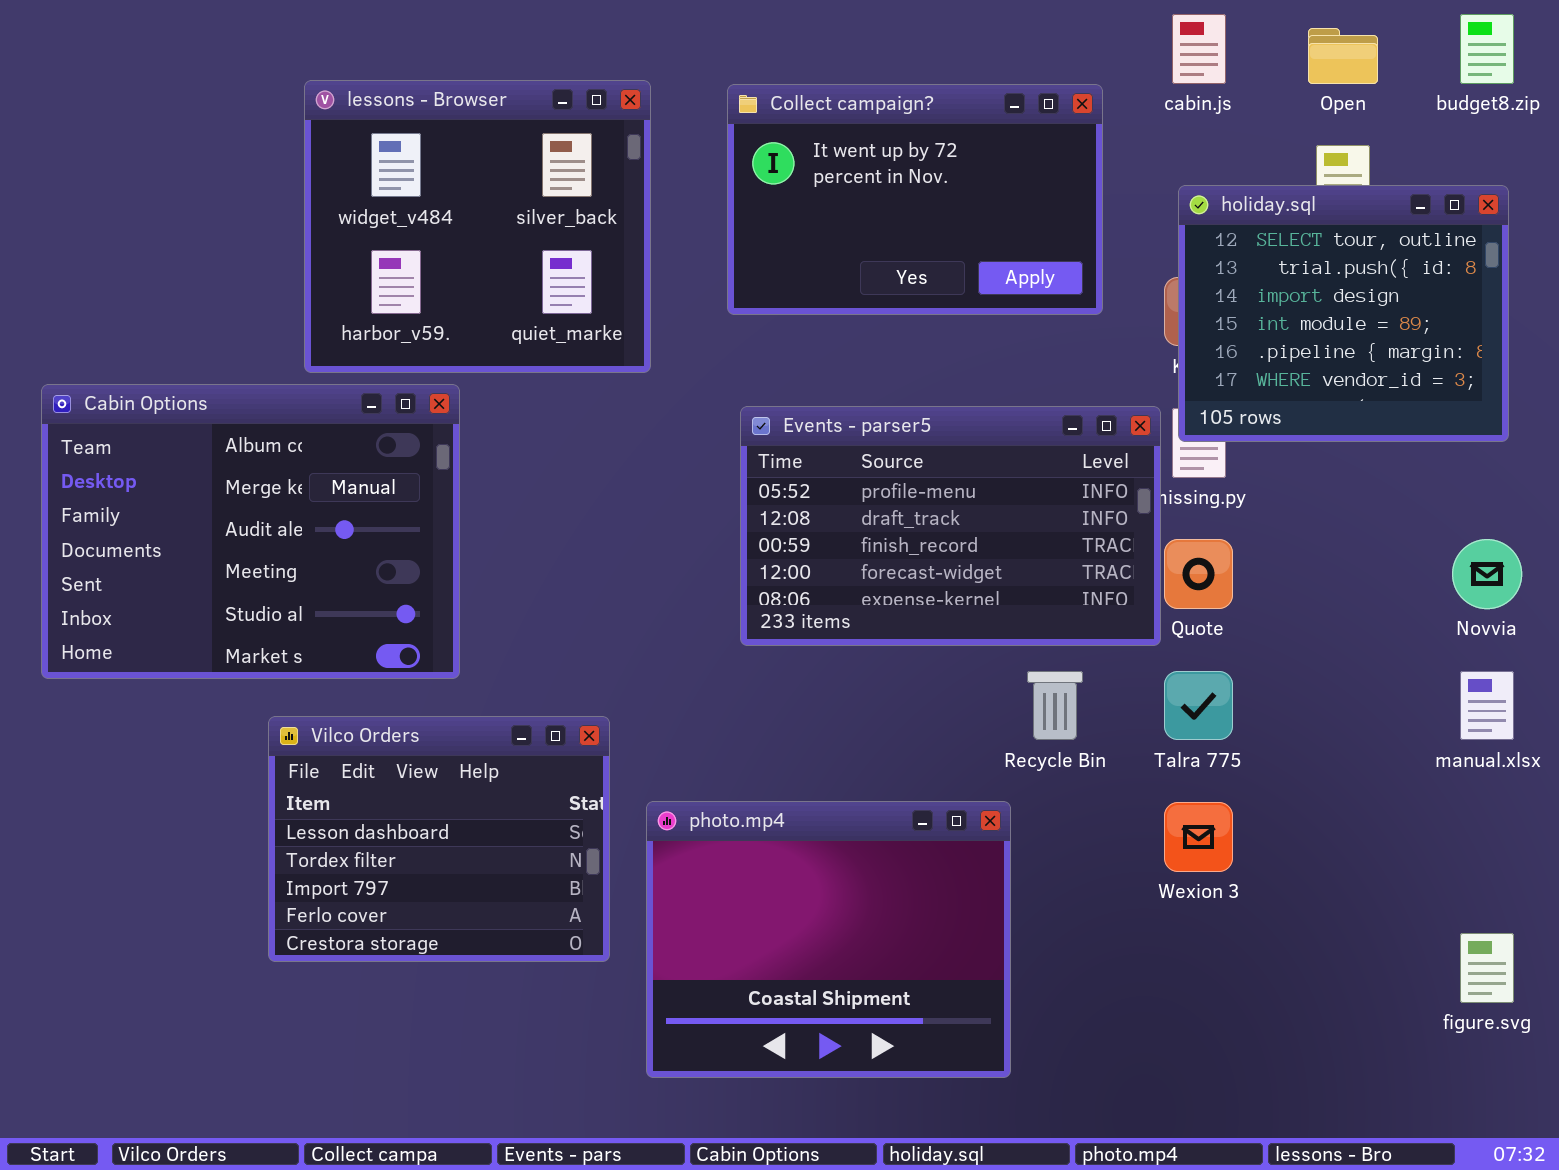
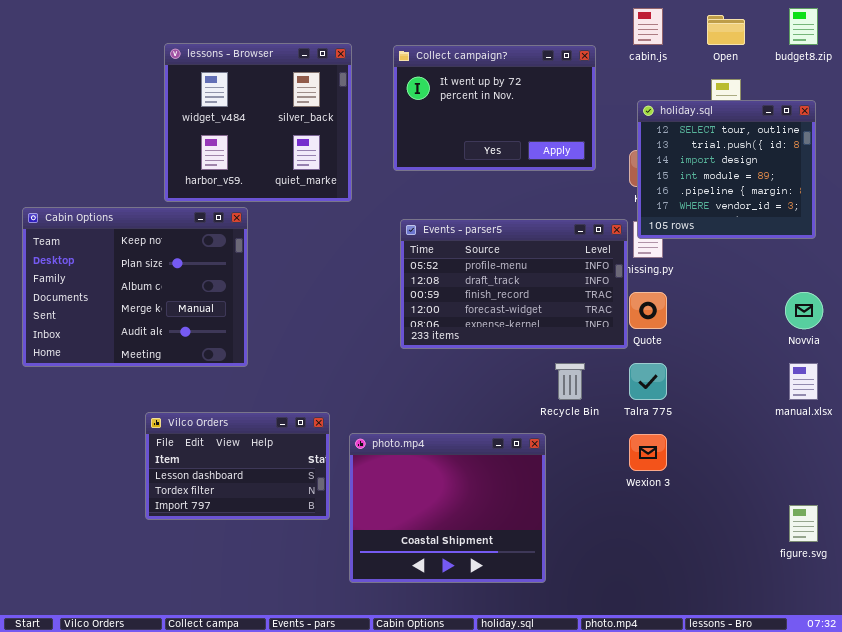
Cabin Options: [41,384,460,679] -> [22,207,248,367], scrolled up 2 rows
Vilco Orders: [268,716,610,962] -> [145,412,330,520], resized

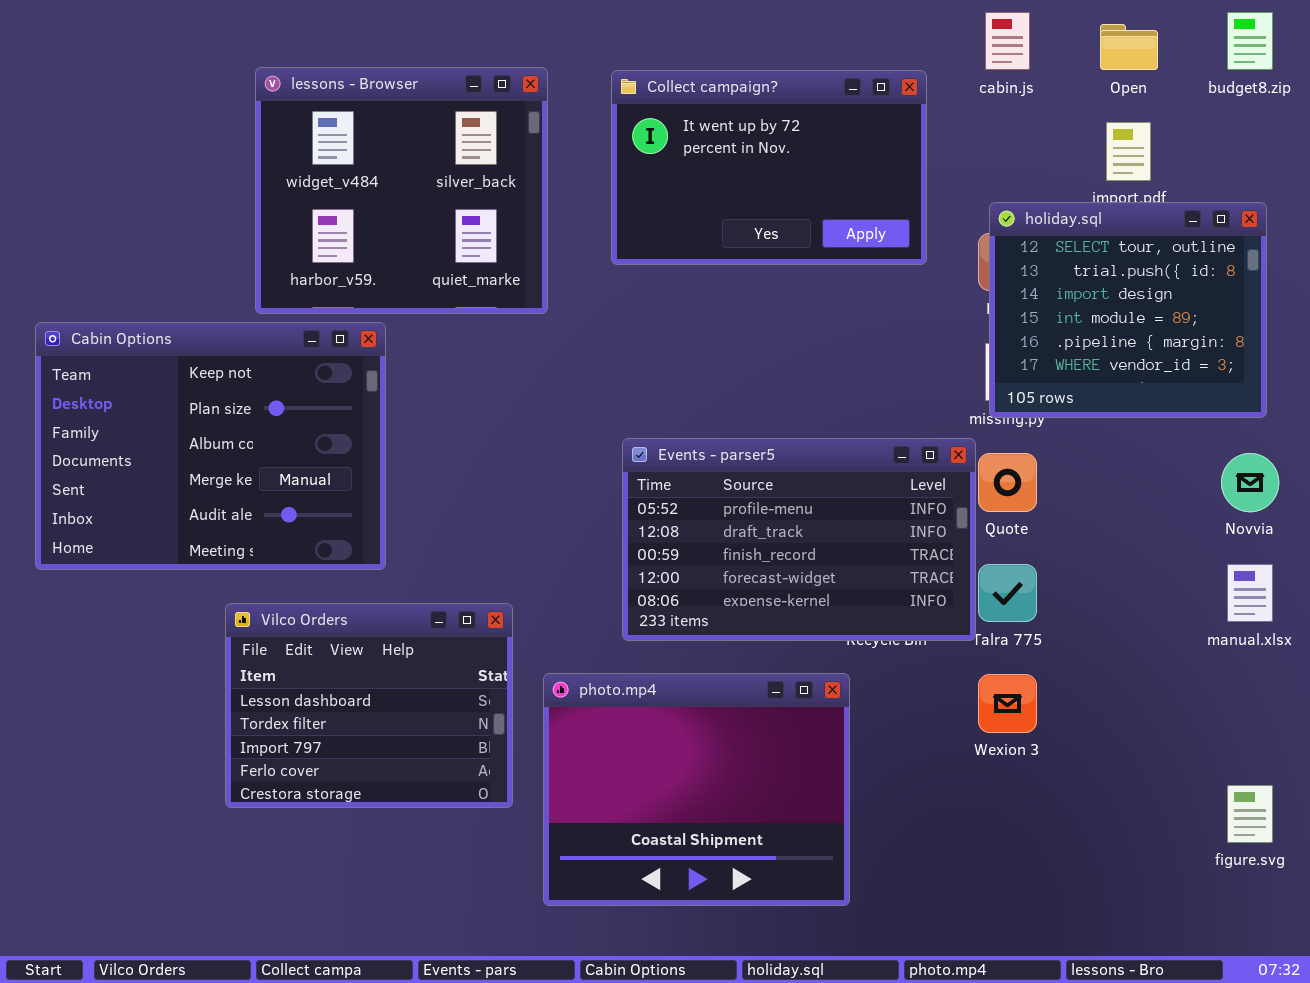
holiday.sql: [637,100,816,239] -> [989,202,1267,418], moved
Events - parser5: [400,219,628,349] -> [622,438,976,641], moved
Vilco Orders: [145,412,330,520] -> [225,603,513,808], resized

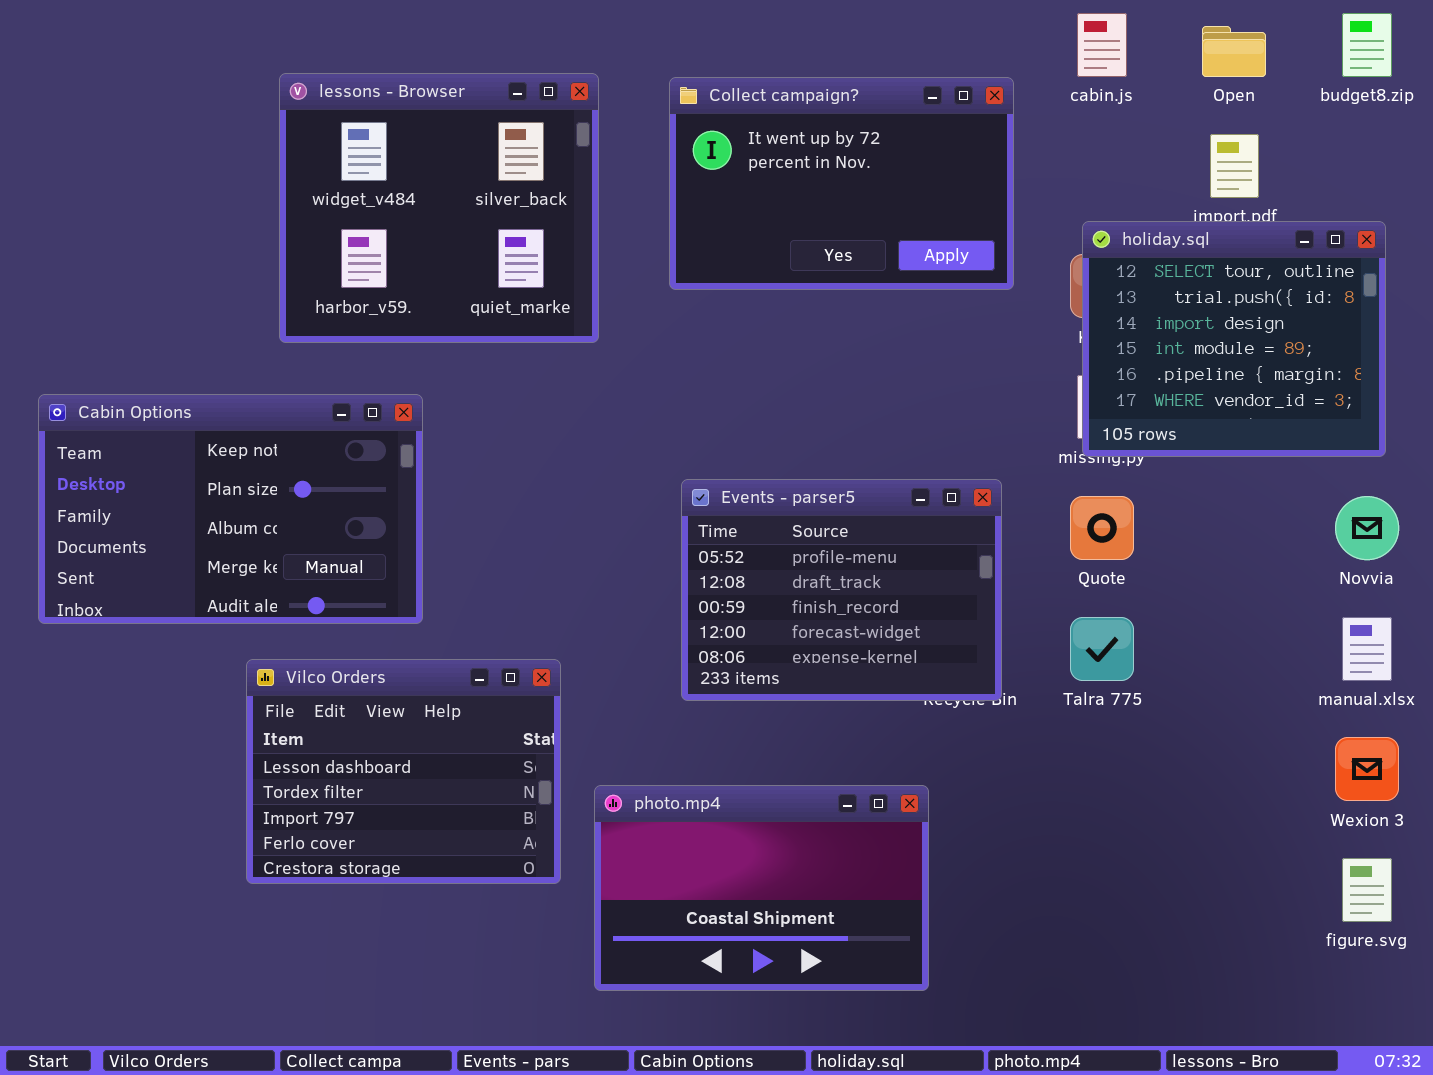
Cabin Options: [35,322,386,570] -> [38,394,423,624], resized
Events - parser5: [622,438,976,641] -> [681,479,1002,701], resized
photo.mp4: [543,673,850,906] -> [594,785,929,991], resized
Wexion 3: [978,674,1037,733] -> [1335,737,1399,801], moved

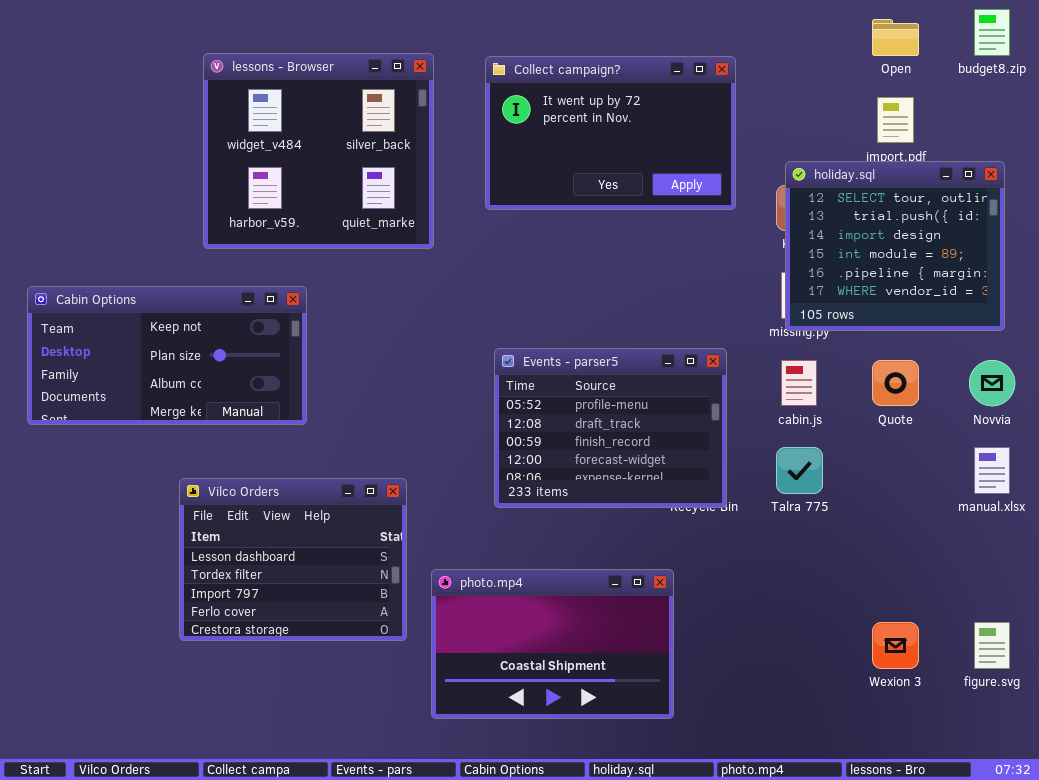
cabin.js: [1077,13,1127,77] -> [781,360,817,406], moved
Cabin Options: [38,394,423,624] -> [27,286,307,425], resized
Quote: [1070,496,1134,560] -> [872,360,919,406], moved
Wexion 3: [1335,737,1399,801] -> [872,622,919,669], moved

